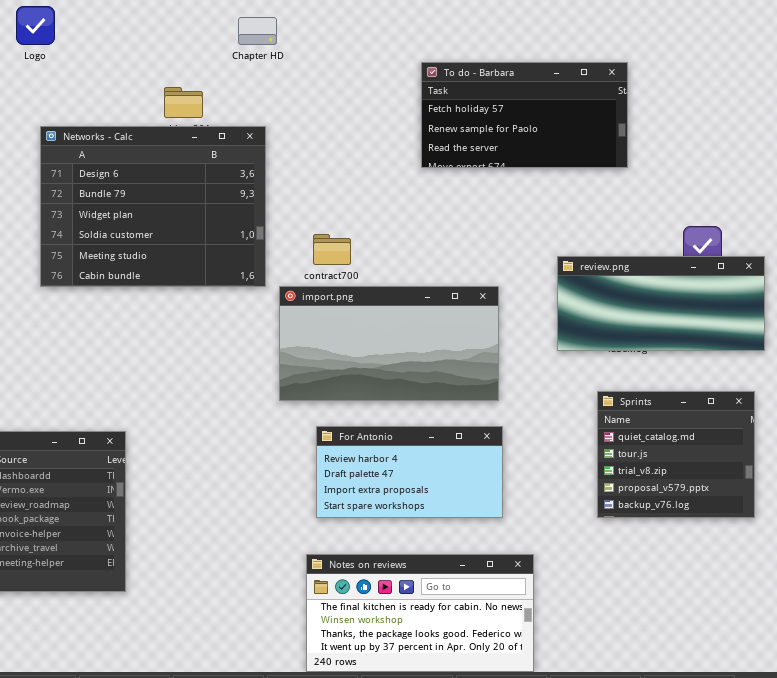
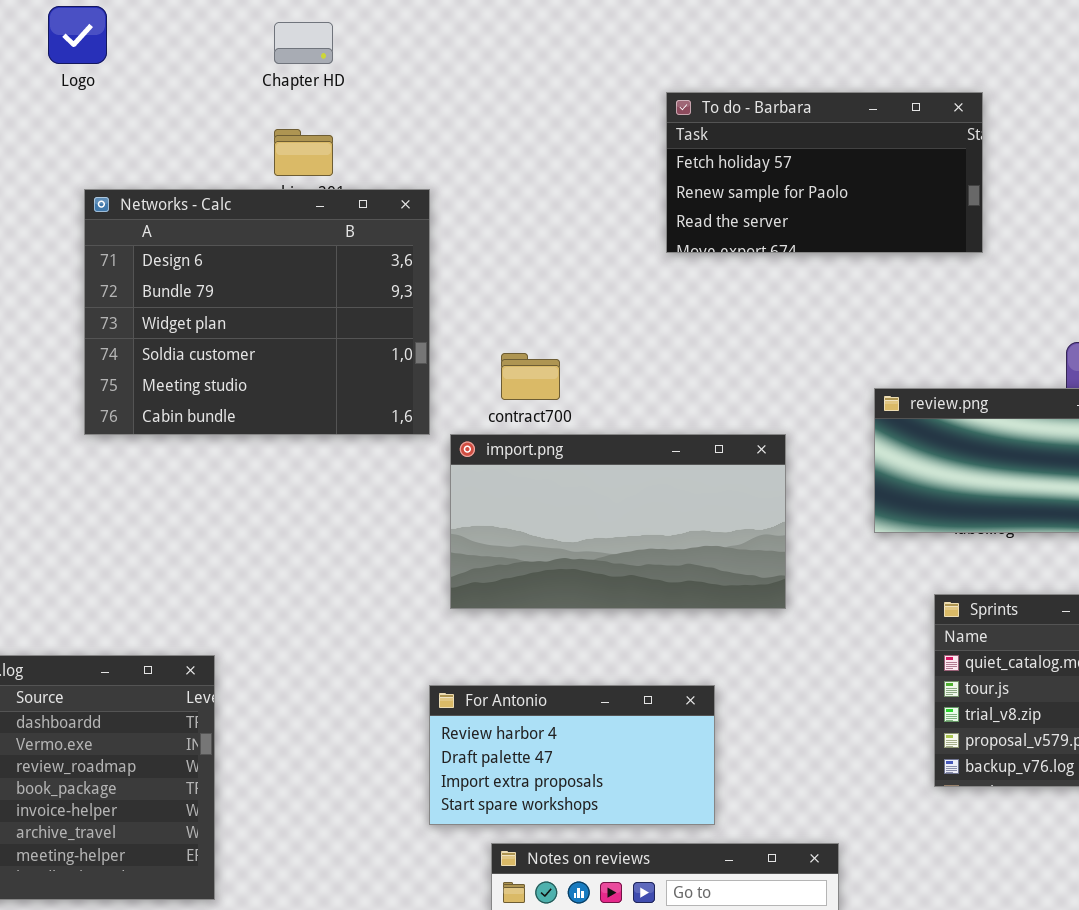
Chapter HD: [238,17,277,45] -> [274,22,333,64], moved
For Antonio: [316,426,503,518] -> [429,685,715,825], moved

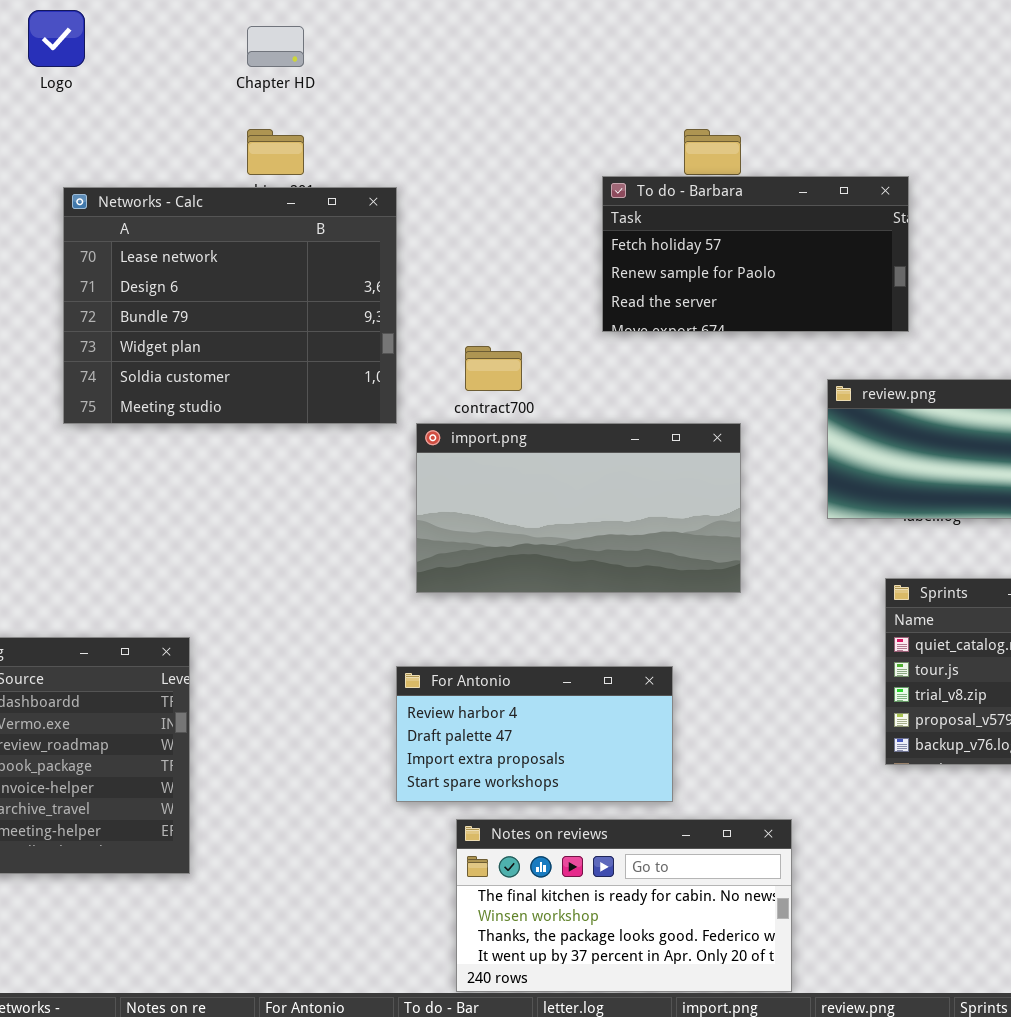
To do - Barbara: [666,92,983,253] -> [602,176,909,332], moved
Networks - Calc: [84,189,430,435] -> [63,187,397,424], scrolled up 1 row

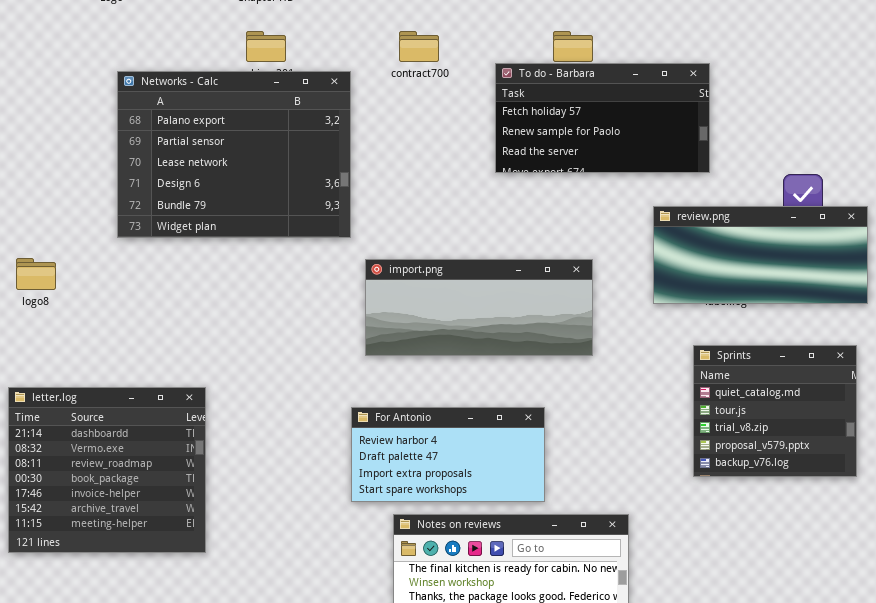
Networks - Calc: [63,187,397,424] -> [117,71,351,238], scrolled up 2 rows
contract700: [465,346,522,391] -> [399,31,439,62], moved
import.png: [416,423,741,593] -> [365,259,593,356], resized

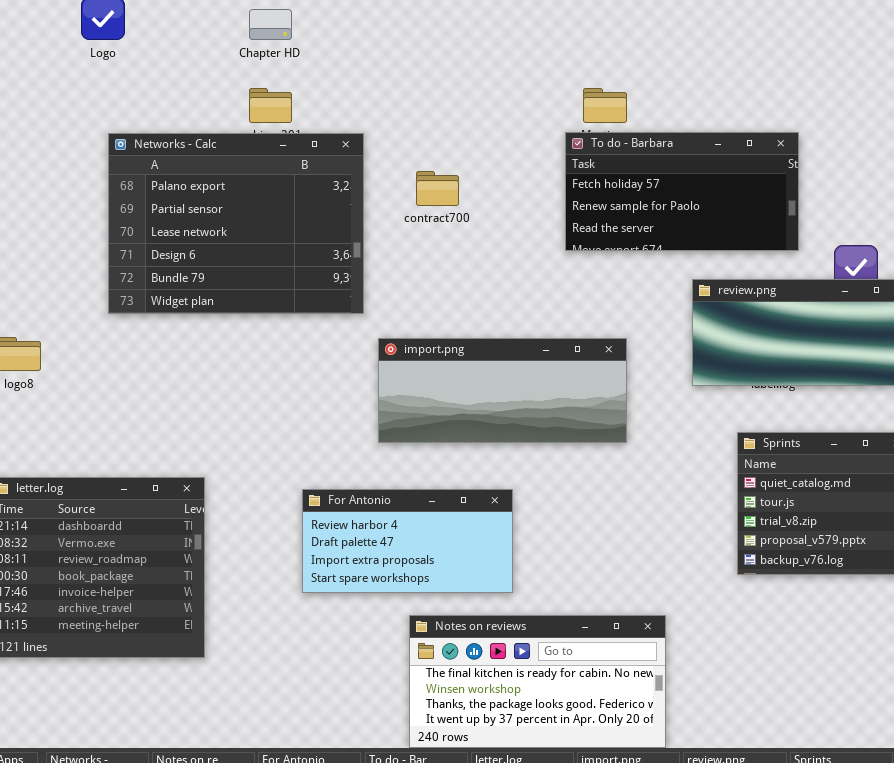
contract700: [399,31,439,62] -> [416,171,459,206], moved
To do - Barbara: [495,63,710,173] -> [565,132,799,251], moved
For Antonio: [351,407,545,502] -> [302,489,513,593], moved

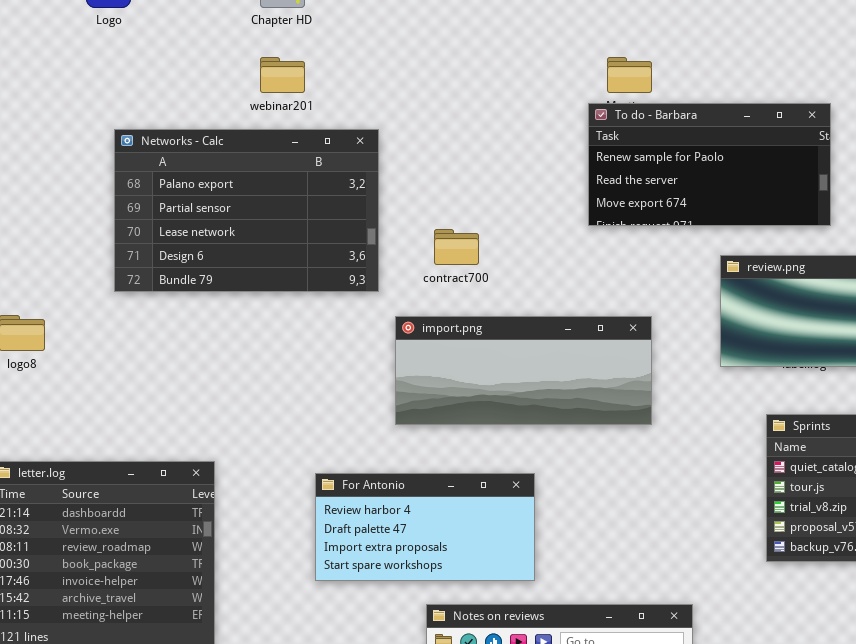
To do - Barbara: [565,132,799,251] -> [588,103,831,226], scrolled down 1 row
Networks - Calc: [108,133,364,314] -> [114,129,379,292], resized
contract700: [416,171,459,206] -> [434,229,479,265], moved

